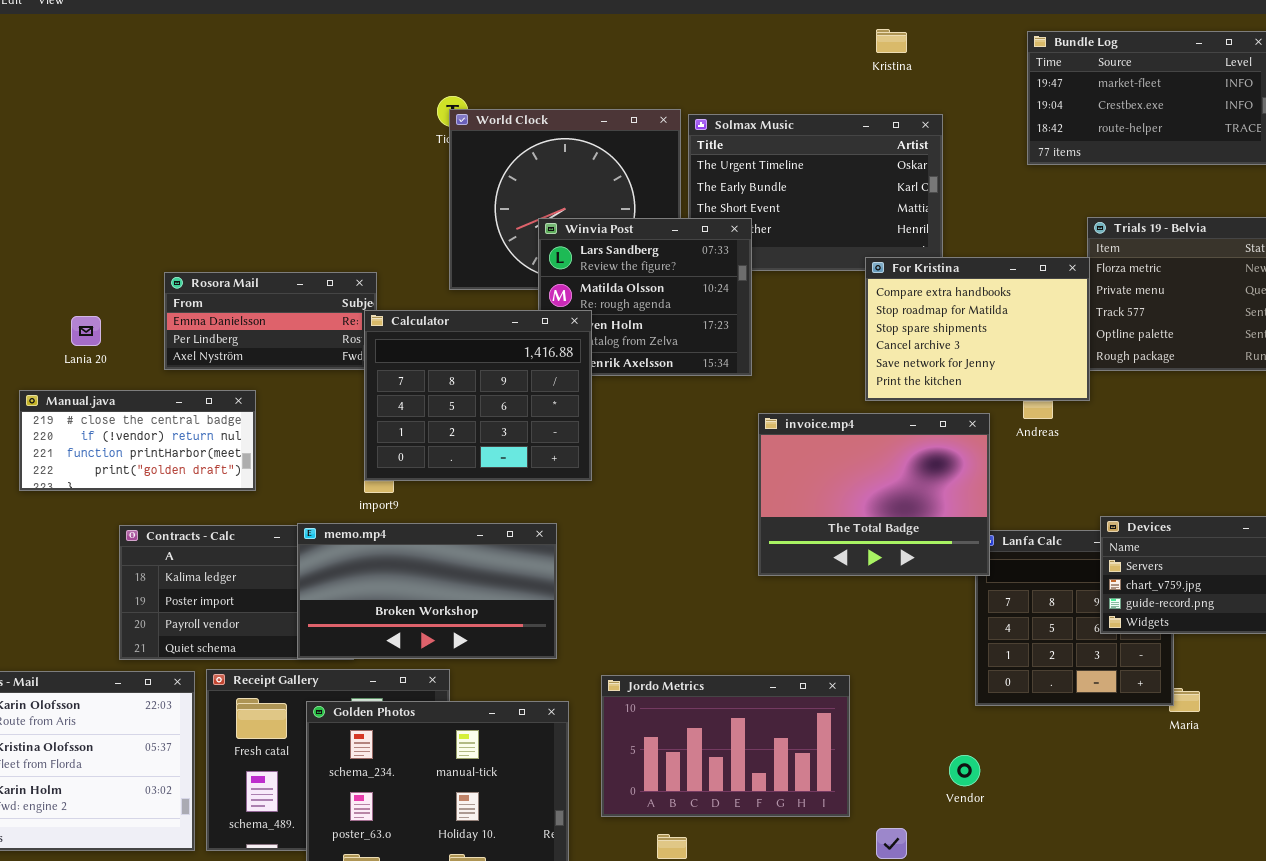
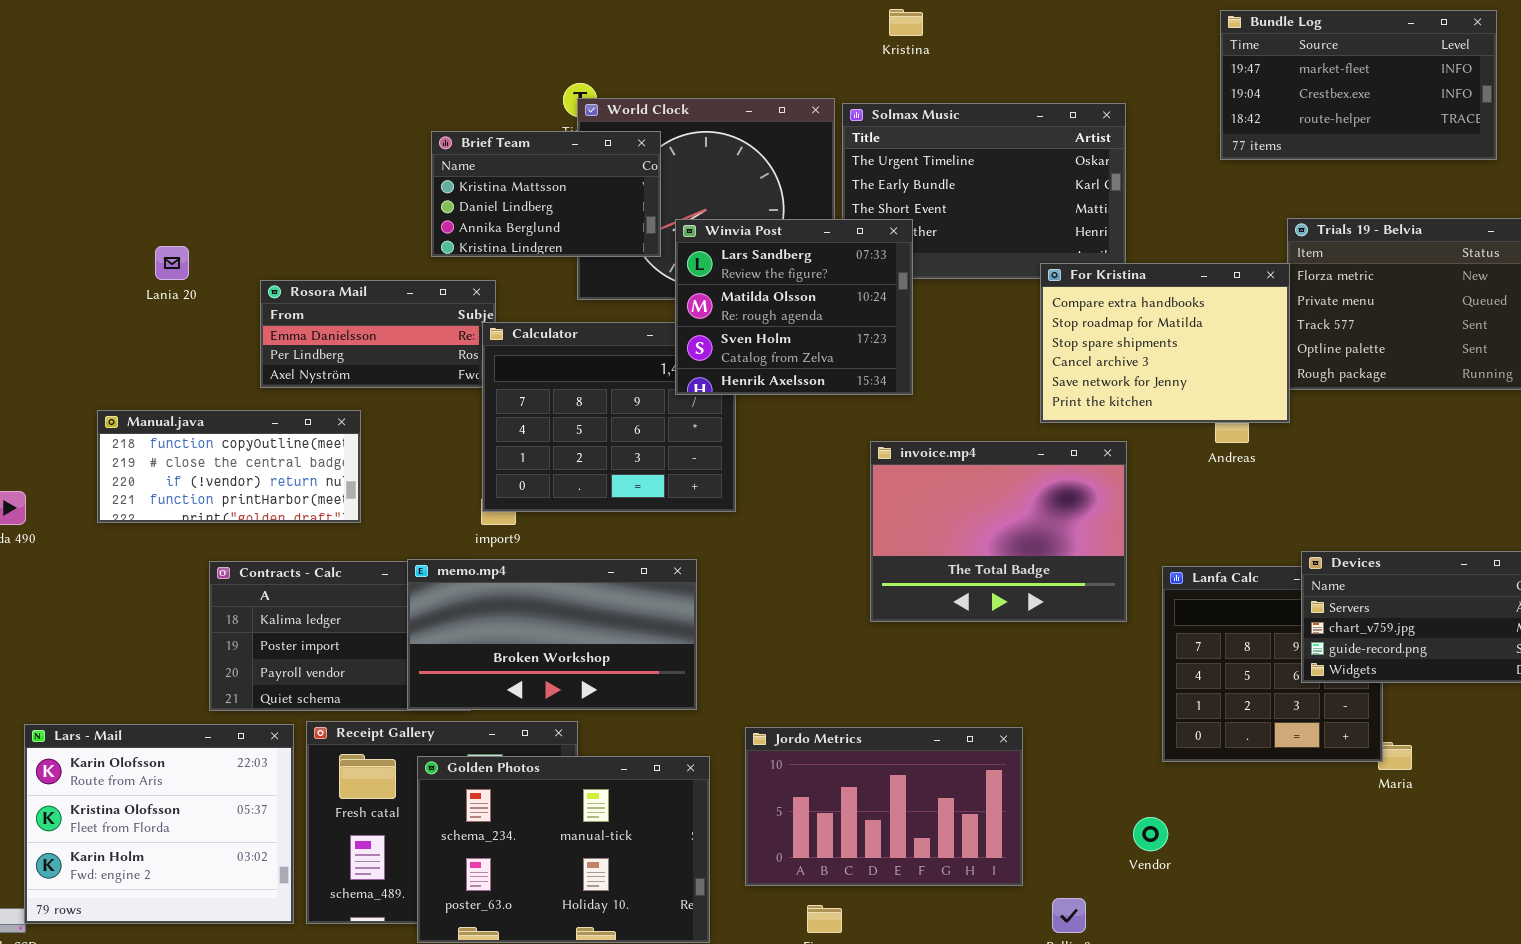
Kristina: [876,29,907,53] -> [889,9,923,36], moved
Brief Team: none -> [431,131,661,257], opened
Winvia Post: [538,218,752,376] -> [675,219,913,395], raised
Lania 20: [71,316,101,346] -> [155,246,189,280], moved
Manual.java: [19,390,256,491] -> [97,410,361,523], scrolled up 1 row
invoice.mp4: [758,413,990,576] -> [870,441,1127,622], moved

